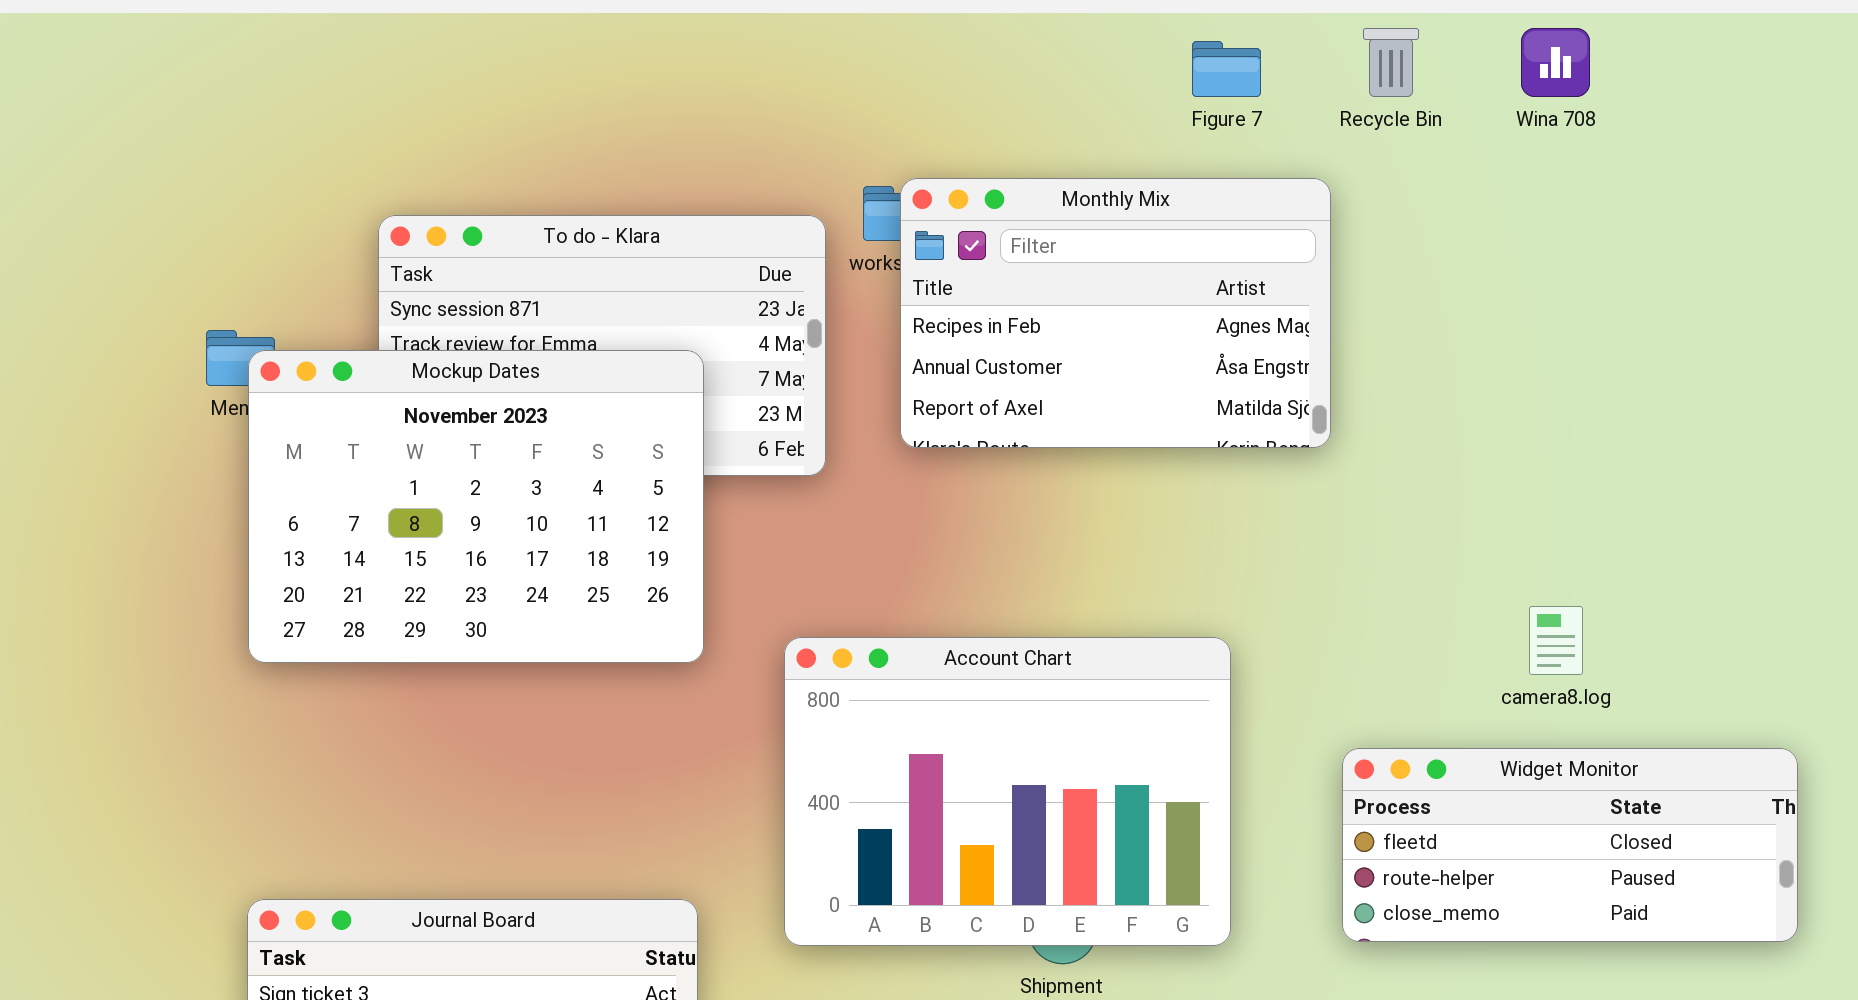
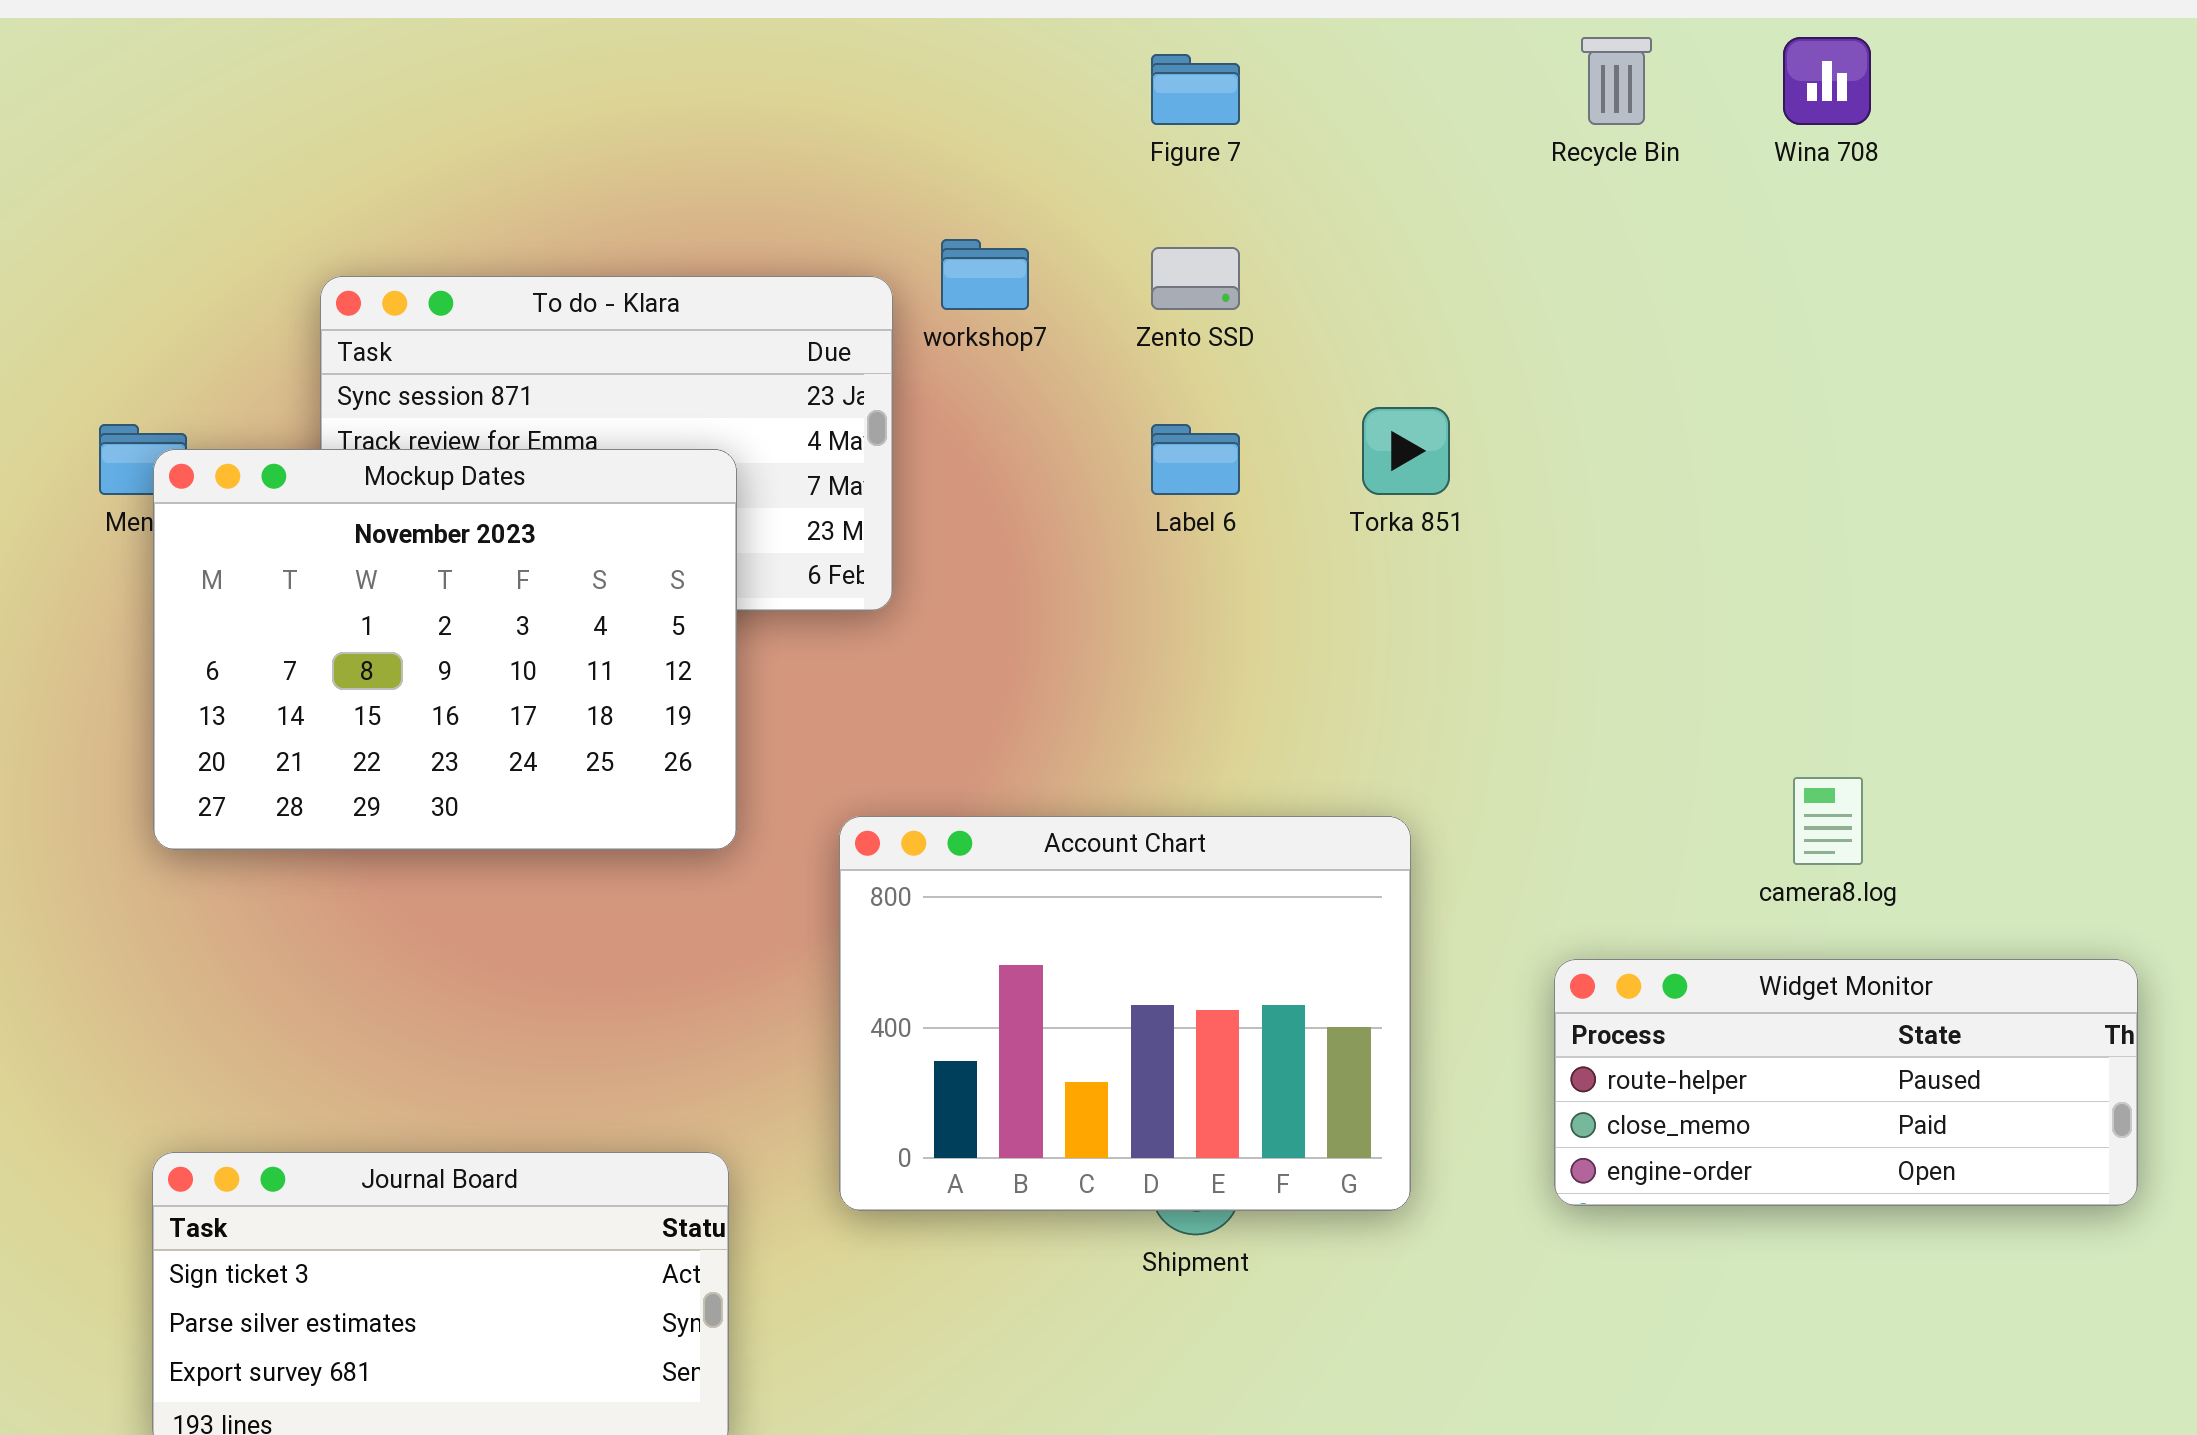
Figure 7: [1192,41,1261,97] -> [1151,54,1240,125], moved
Monthly Mix: [900,178,1331,448] -> none, closed
Widget Monitor: [1342,748,1798,942] -> [1554,959,2138,1206], scrolled down 1 row

